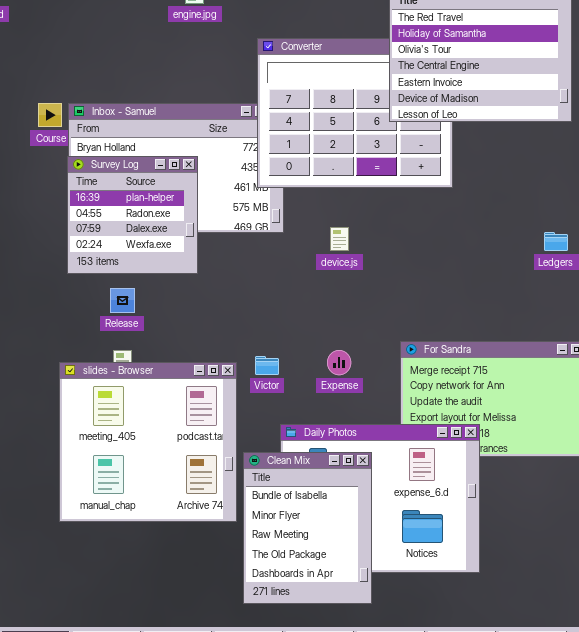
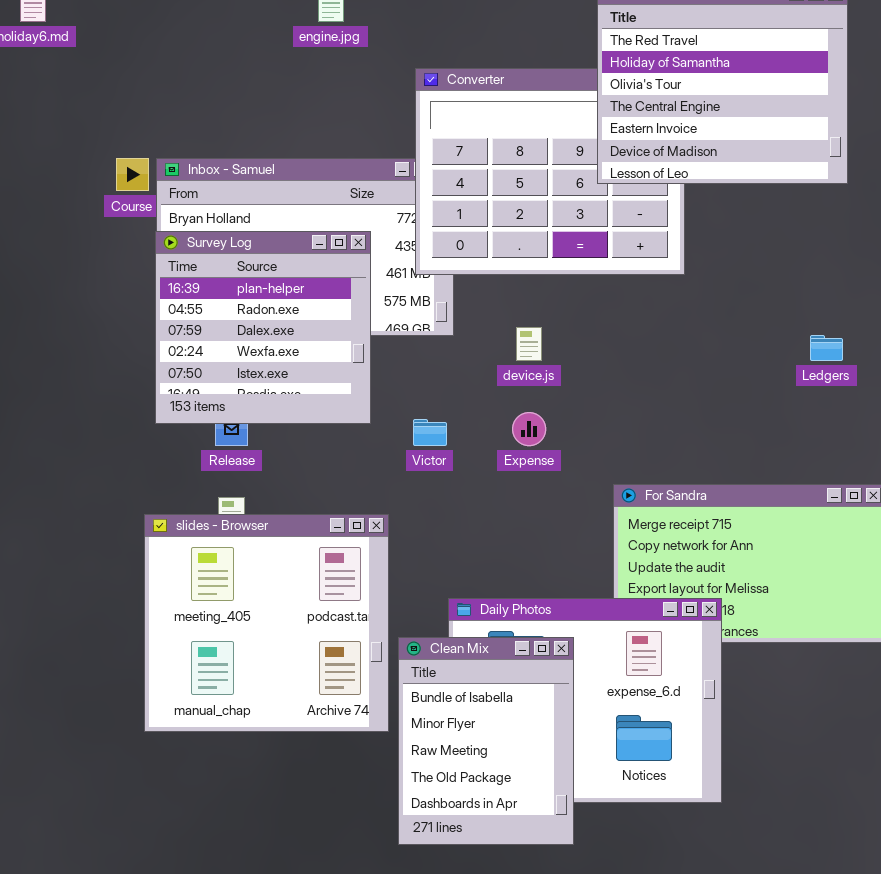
Survey Log: [67,156,198,274] -> [155,231,371,424], resized
Expense: [327,350,351,375] -> [512,412,546,446], moved
Victor: [255,356,279,375] -> [413,419,447,446], moved

